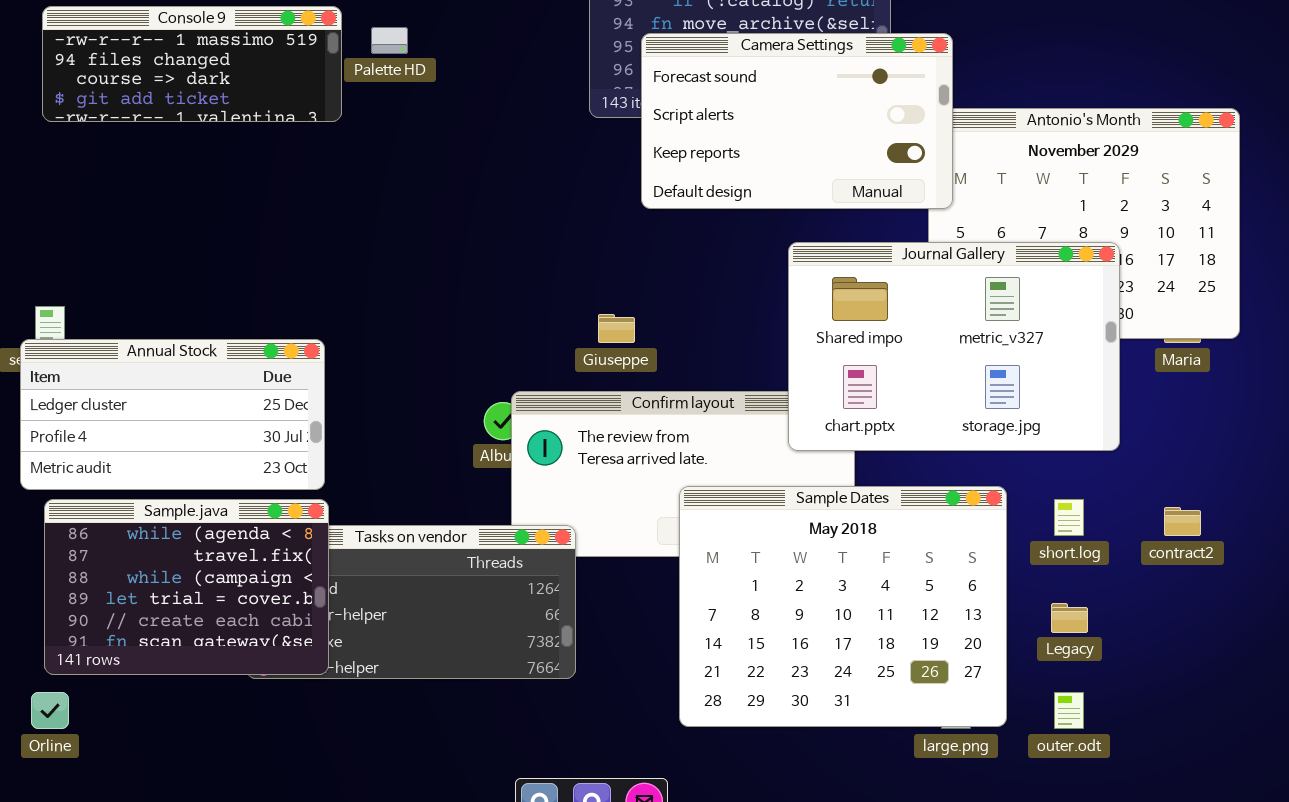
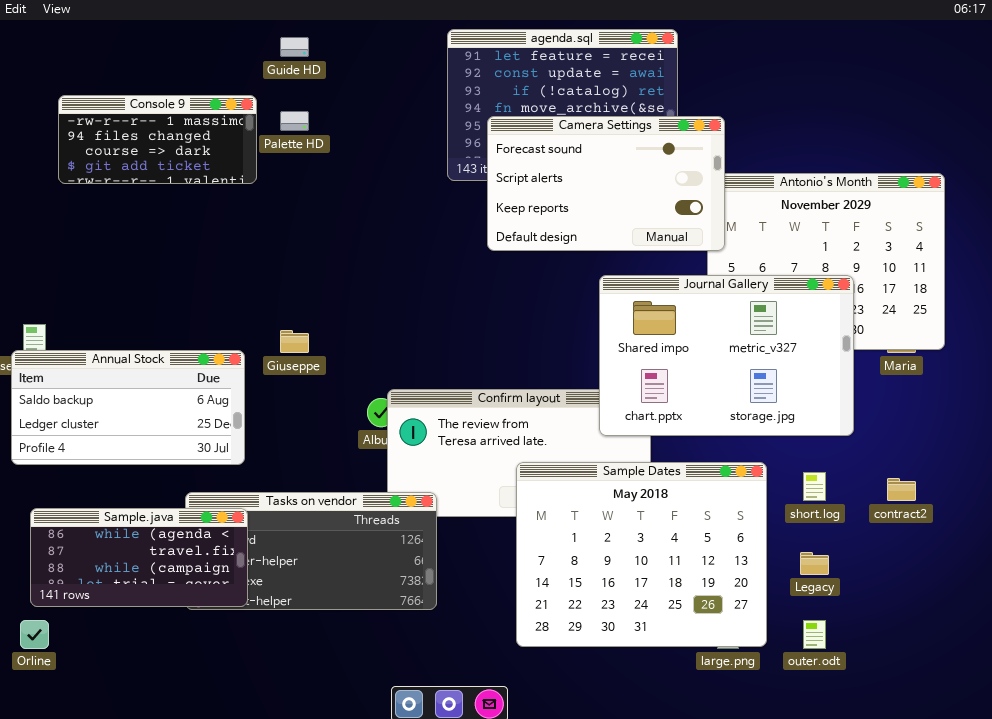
Console 9: [42,6,342,122] -> [58,95,257,184], resized
Giuseppe: [598,314,635,343] -> [280,330,309,353], moved
Annual Stock: [20,339,325,490] -> [11,350,245,465], scrolled up 1 row
Sample.java: [44,499,329,675] -> [30,508,248,607], resized

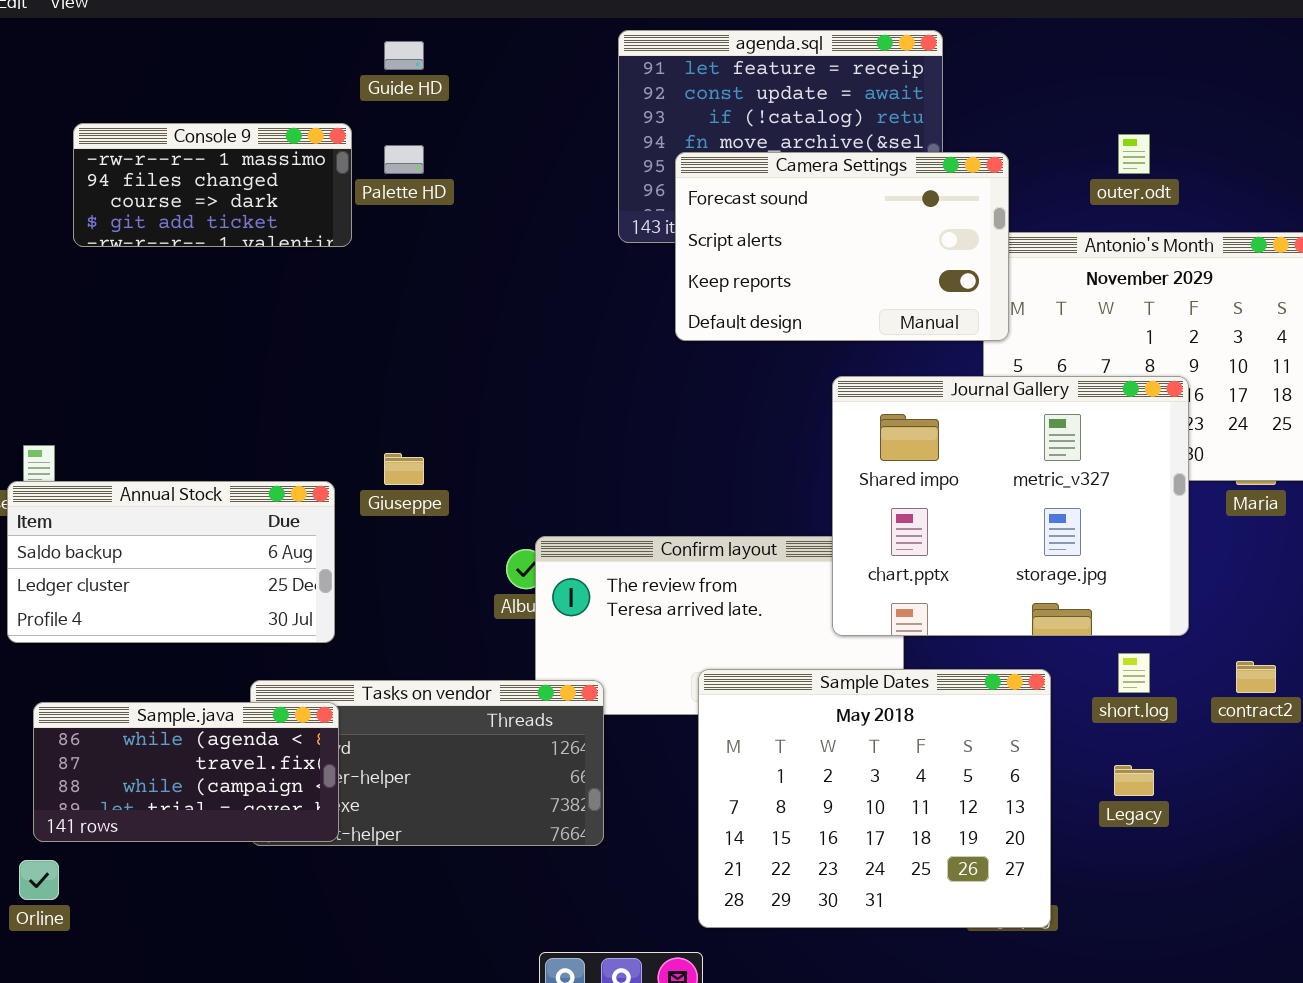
Journal Gallery: [599,275,854,436] -> [832,376,1189,636], resized
Sample Dates: [516,462,767,647] -> [698,669,1051,928], moved
outer.odt: [803,620,826,649] -> [1118,134,1150,174], moved

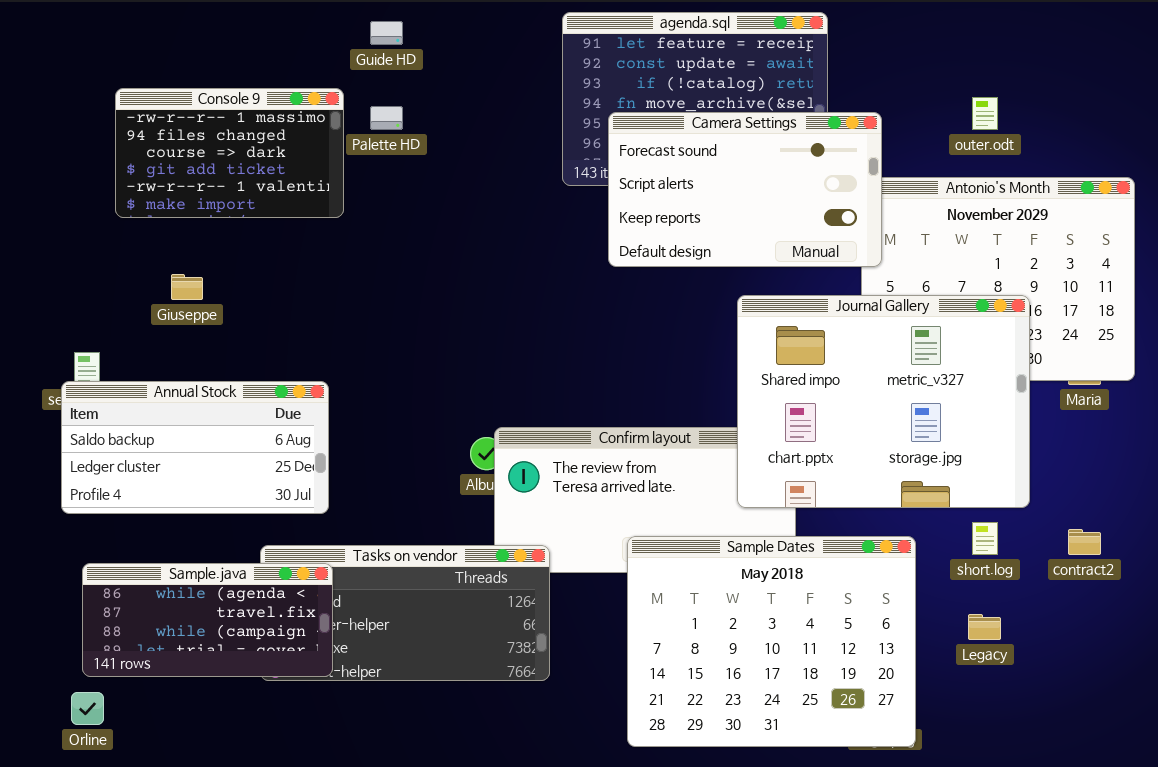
Console 9: [73,123,352,247] -> [115,88,344,218], resized
Giuseppe: [384,453,424,485] -> [171,274,203,300], moved

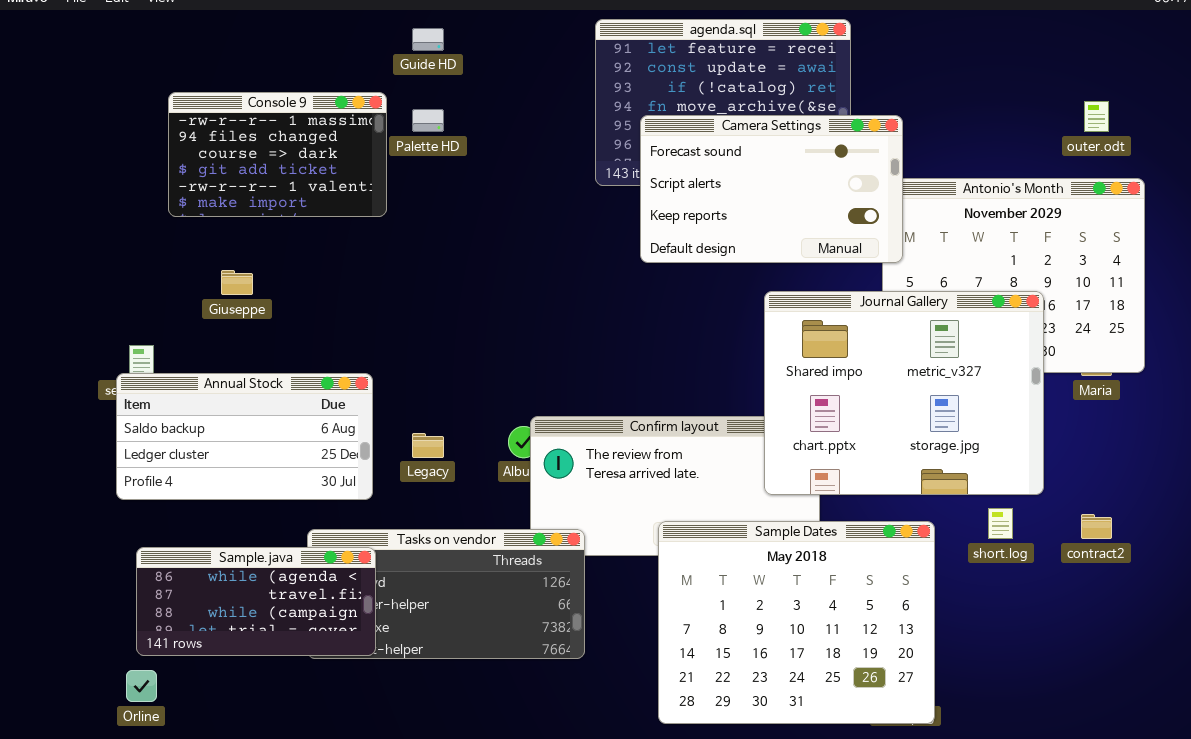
outer.odt: [972,97,998,130] -> [1084,101,1109,132], moved
Legacy: [968,614,1001,640] -> [412,433,444,458], moved

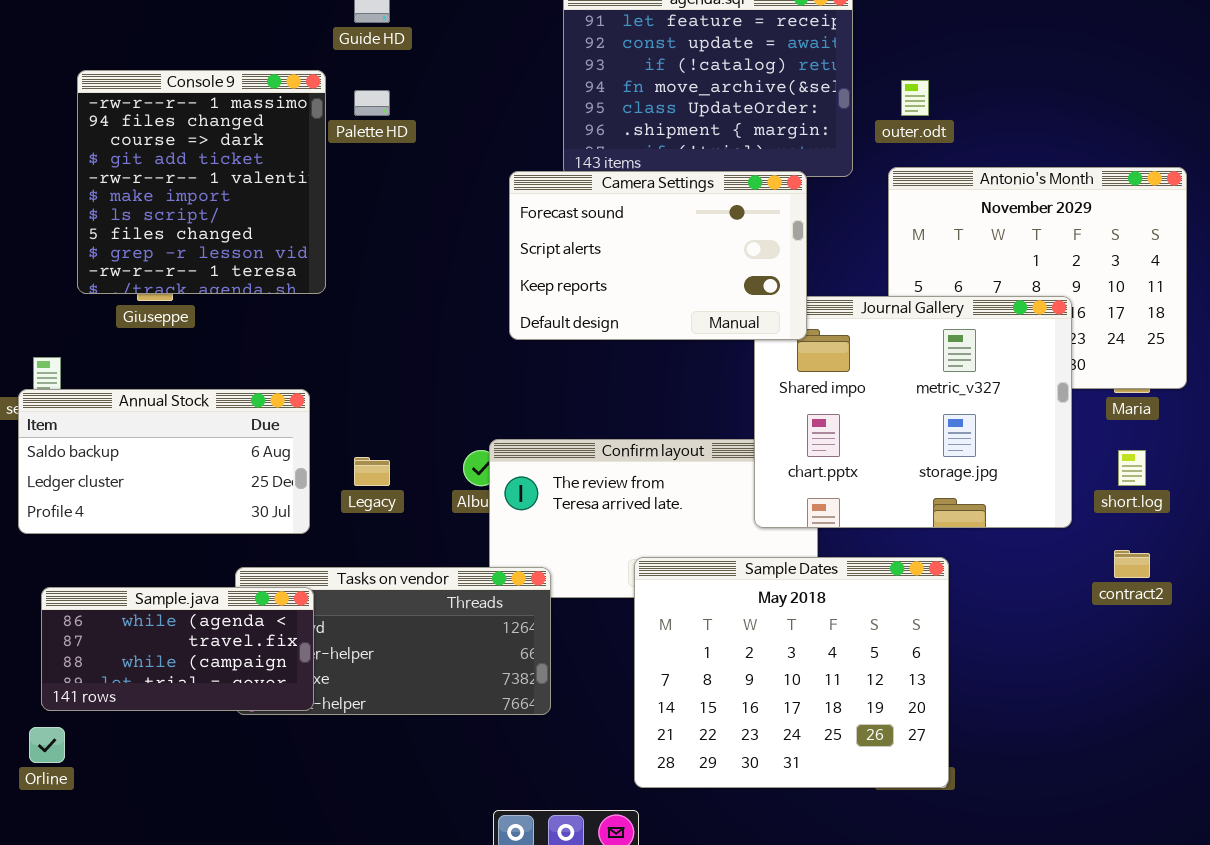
Console 9: [168,92,387,217] -> [77,70,326,294], resized
outer.odt: [1084,101,1109,132] -> [901,80,929,116], moved
Camera Settings: [640,115,903,263] -> [509,171,807,340], moved
short.log: [988,508,1013,539] -> [1118,450,1146,486], moved

